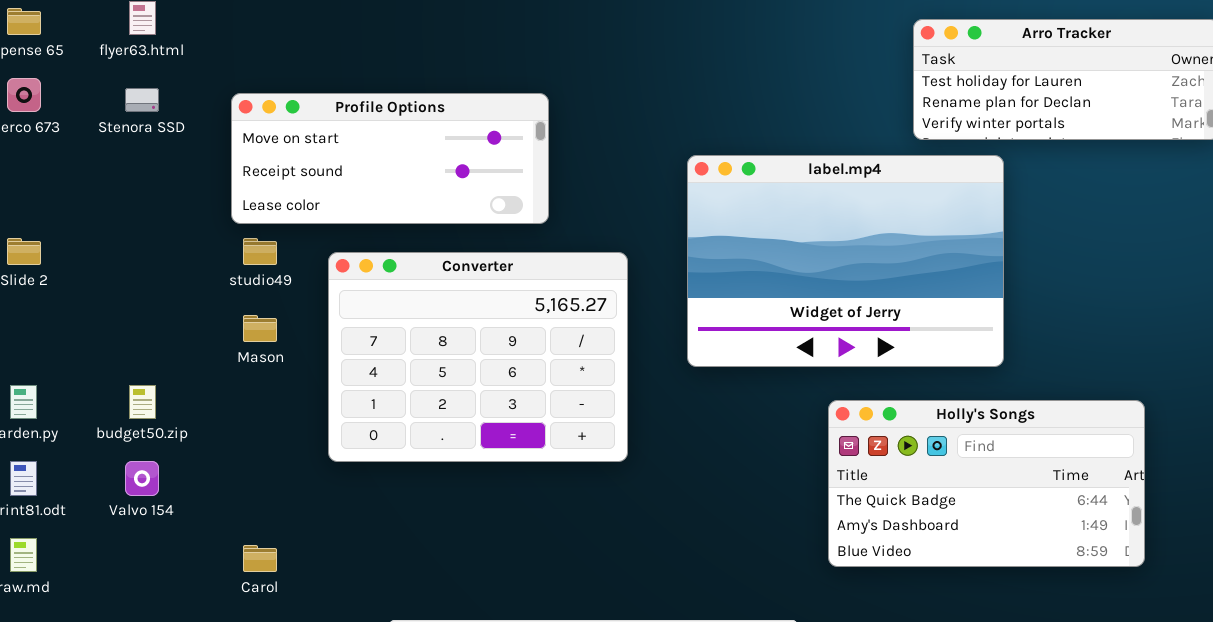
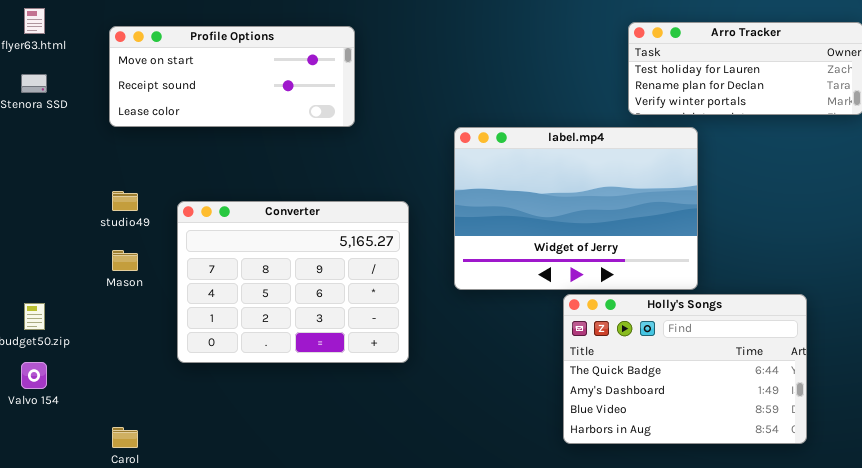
Profile Options: [231,93,549,224] -> [109,26,355,127], moved
Holly's Songs: [828,400,1145,567] -> [563,294,807,444], resized

